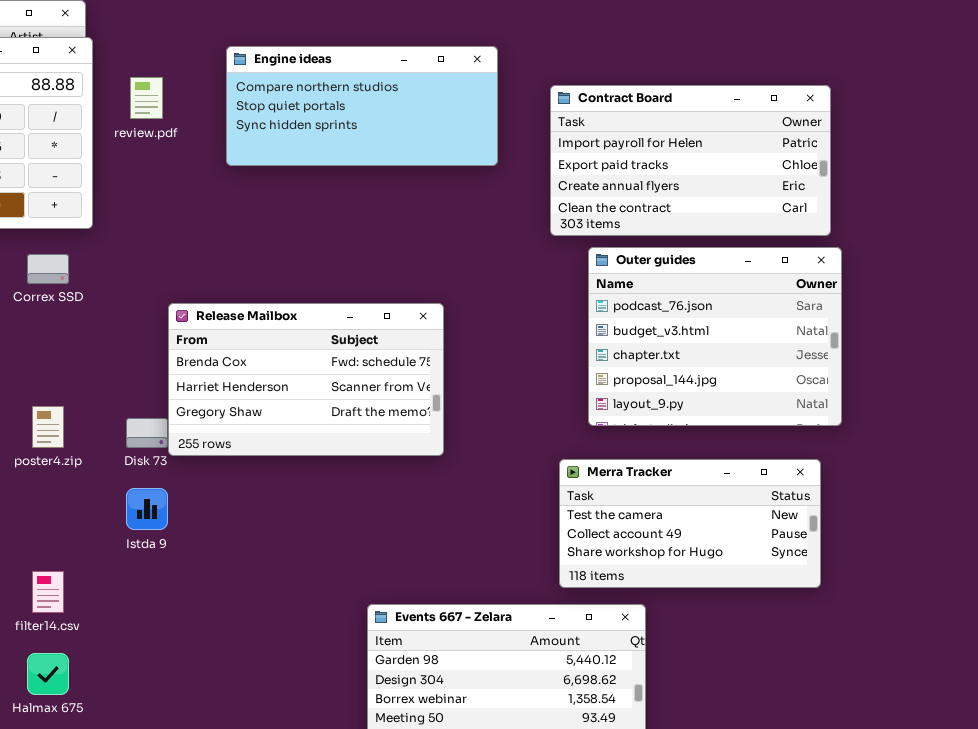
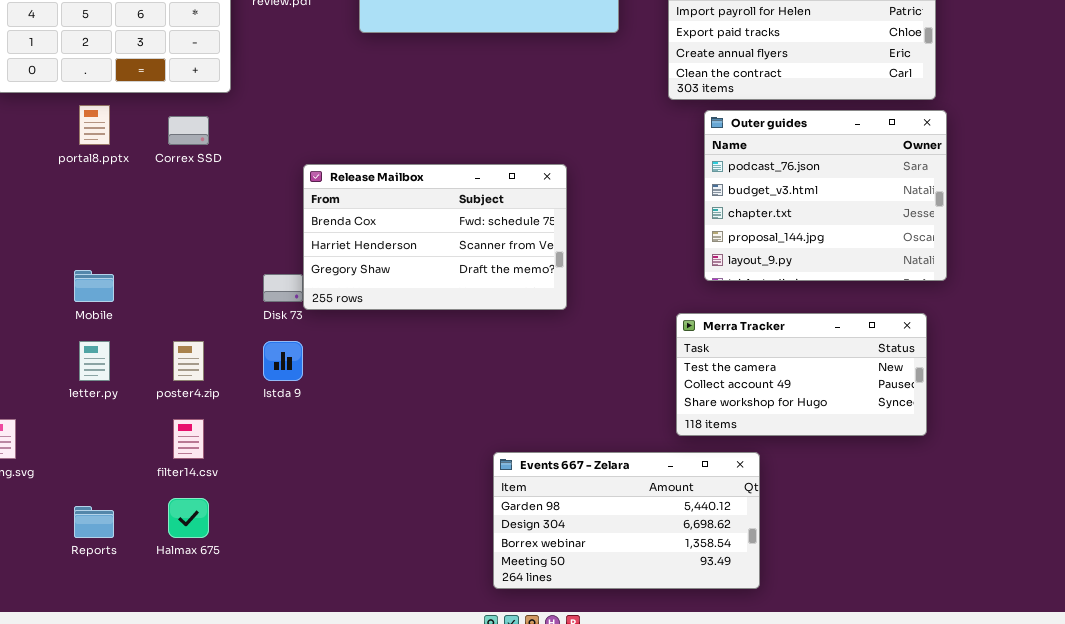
poster4.zip: [32,406,64,448] -> [173,341,204,381], moved

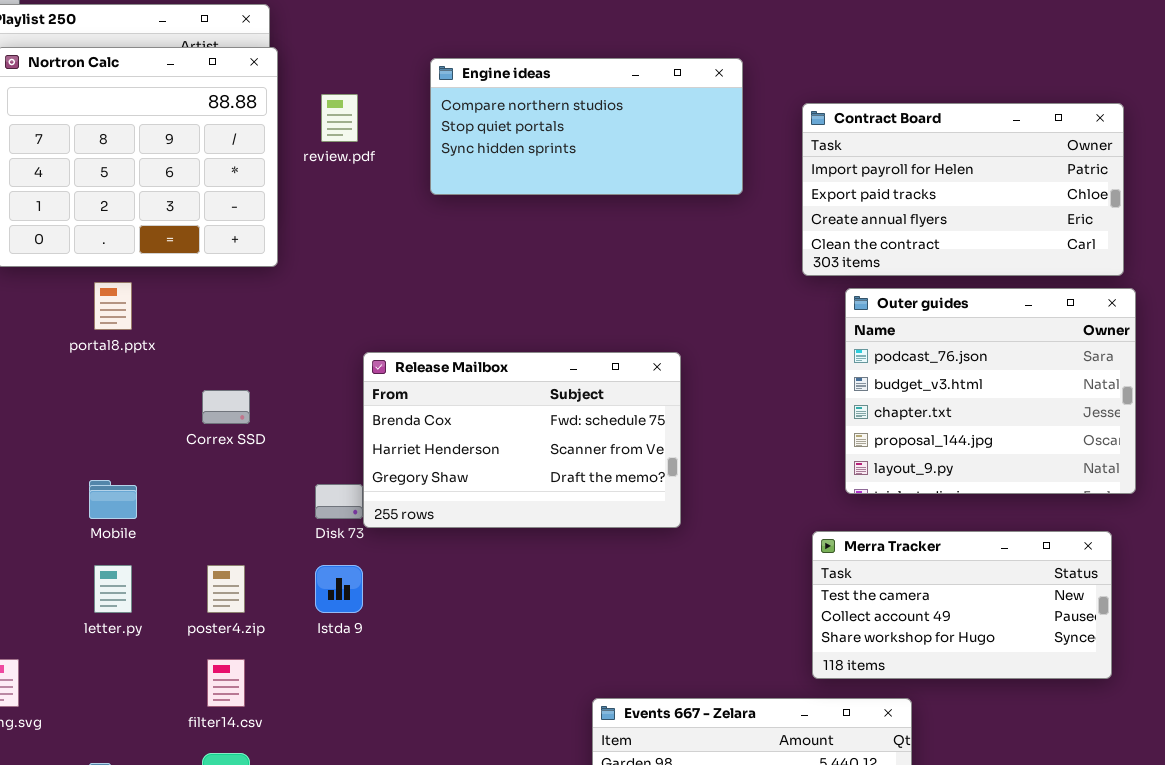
Correx SSD: [168,116,209,145] -> [202,390,250,424], moved

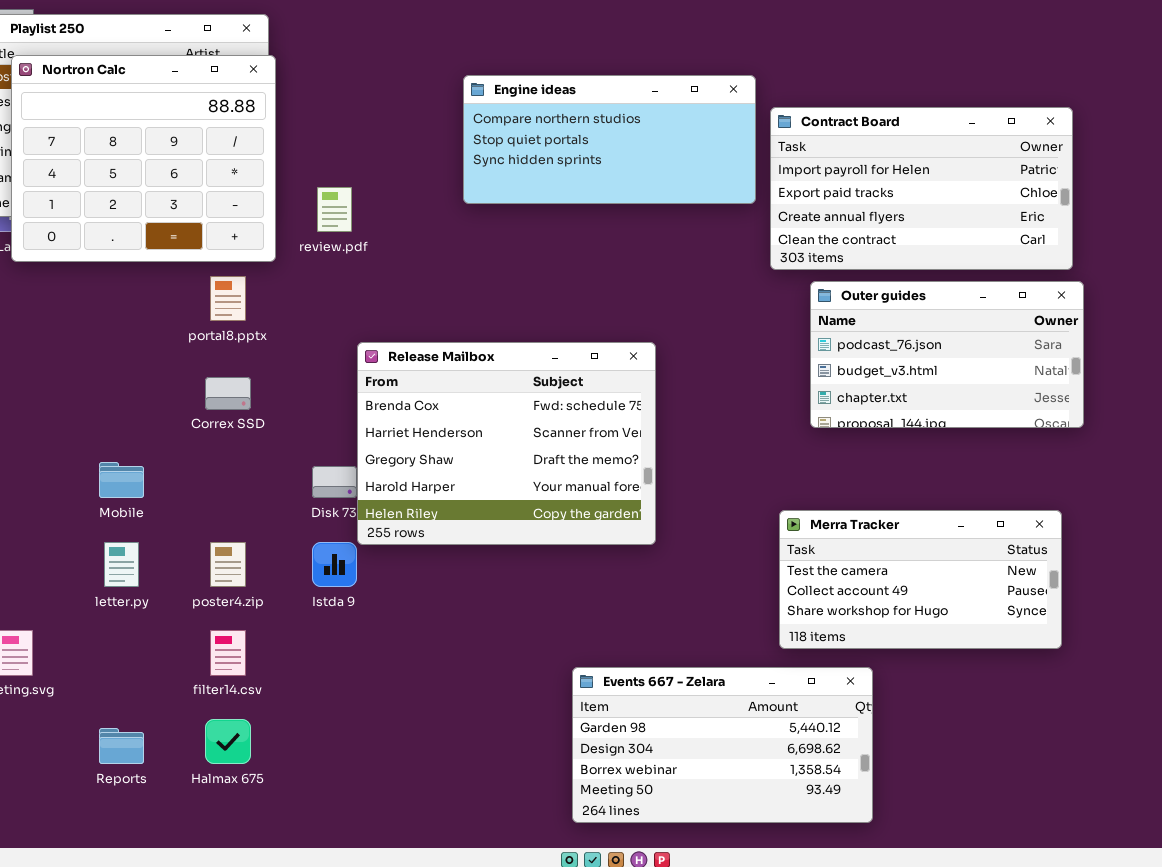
Engine ideas: [430,58,743,195] -> [463,75,756,204], moved
review.pdf: [321,94,358,142] -> [317,187,352,232], moved
portal8.pptx: [94,282,132,330] -> [210,276,246,321], moved
Outer guides: [845,288,1136,494] -> [810,281,1084,428], resized
Release Mailbox: [363,352,681,528] -> [357,342,656,545], resized

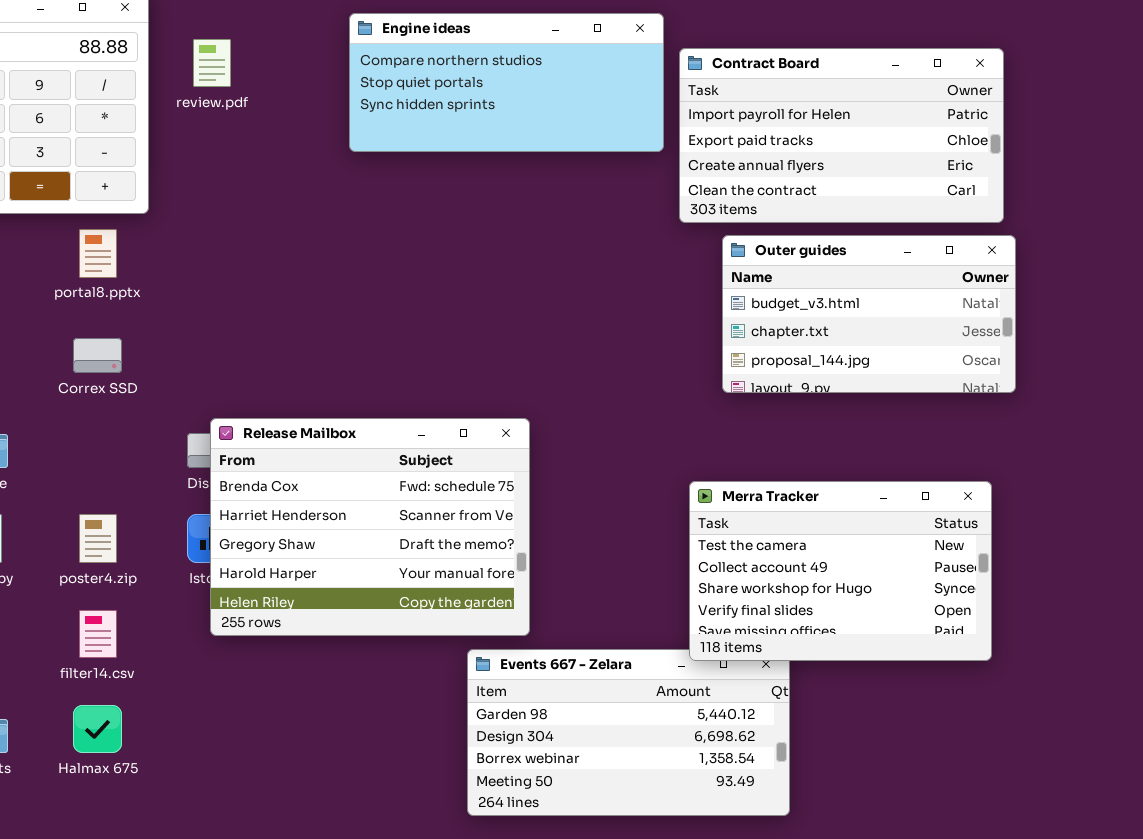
review.pdf: [317,187,352,232] -> [193,39,231,87], moved
Outer guides: [810,281,1084,428] -> [722,235,1016,393], scrolled down 1 row
Release Mailbox: [357,342,656,545] -> [210,418,530,636], moved
Merra Tracker: [779,510,1062,649] -> [689,481,992,661], resized

